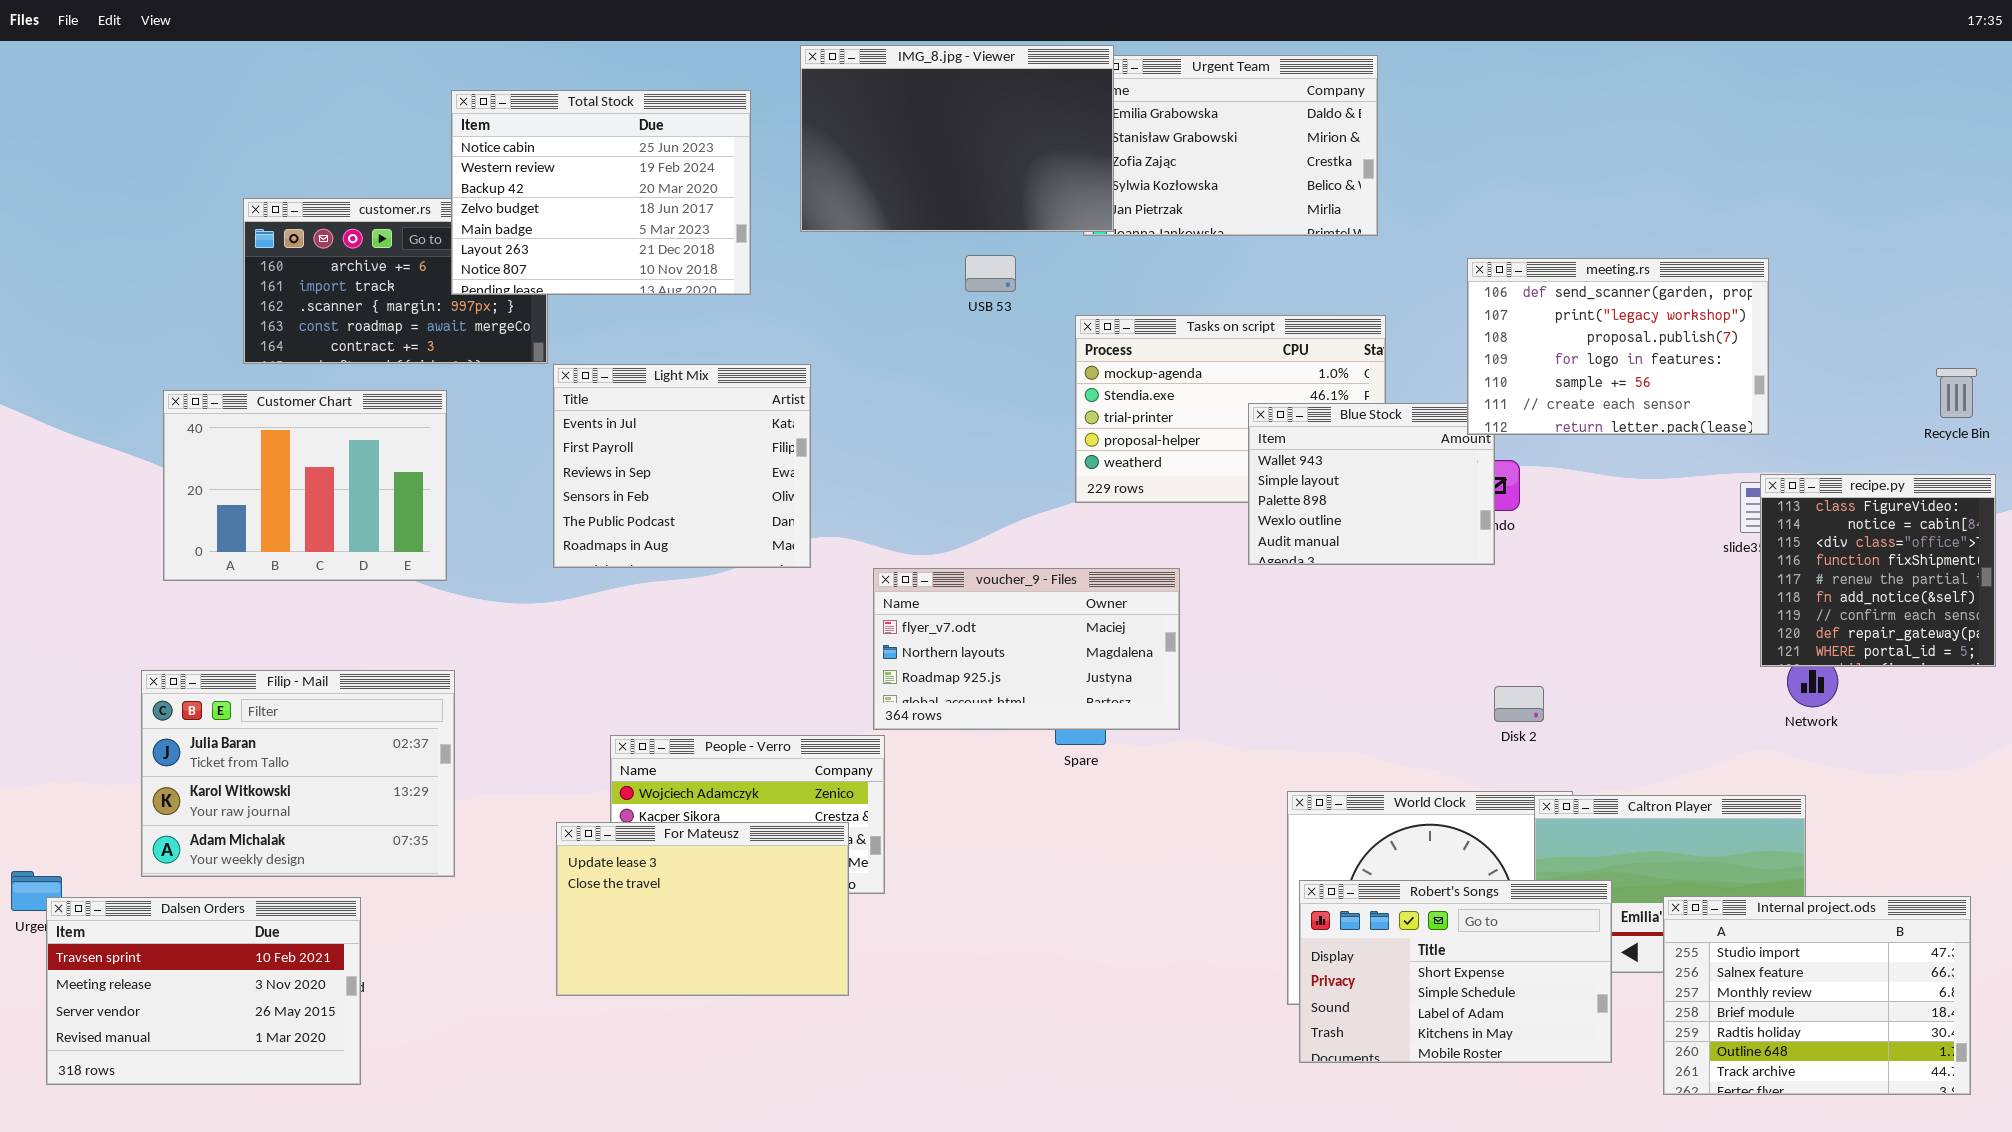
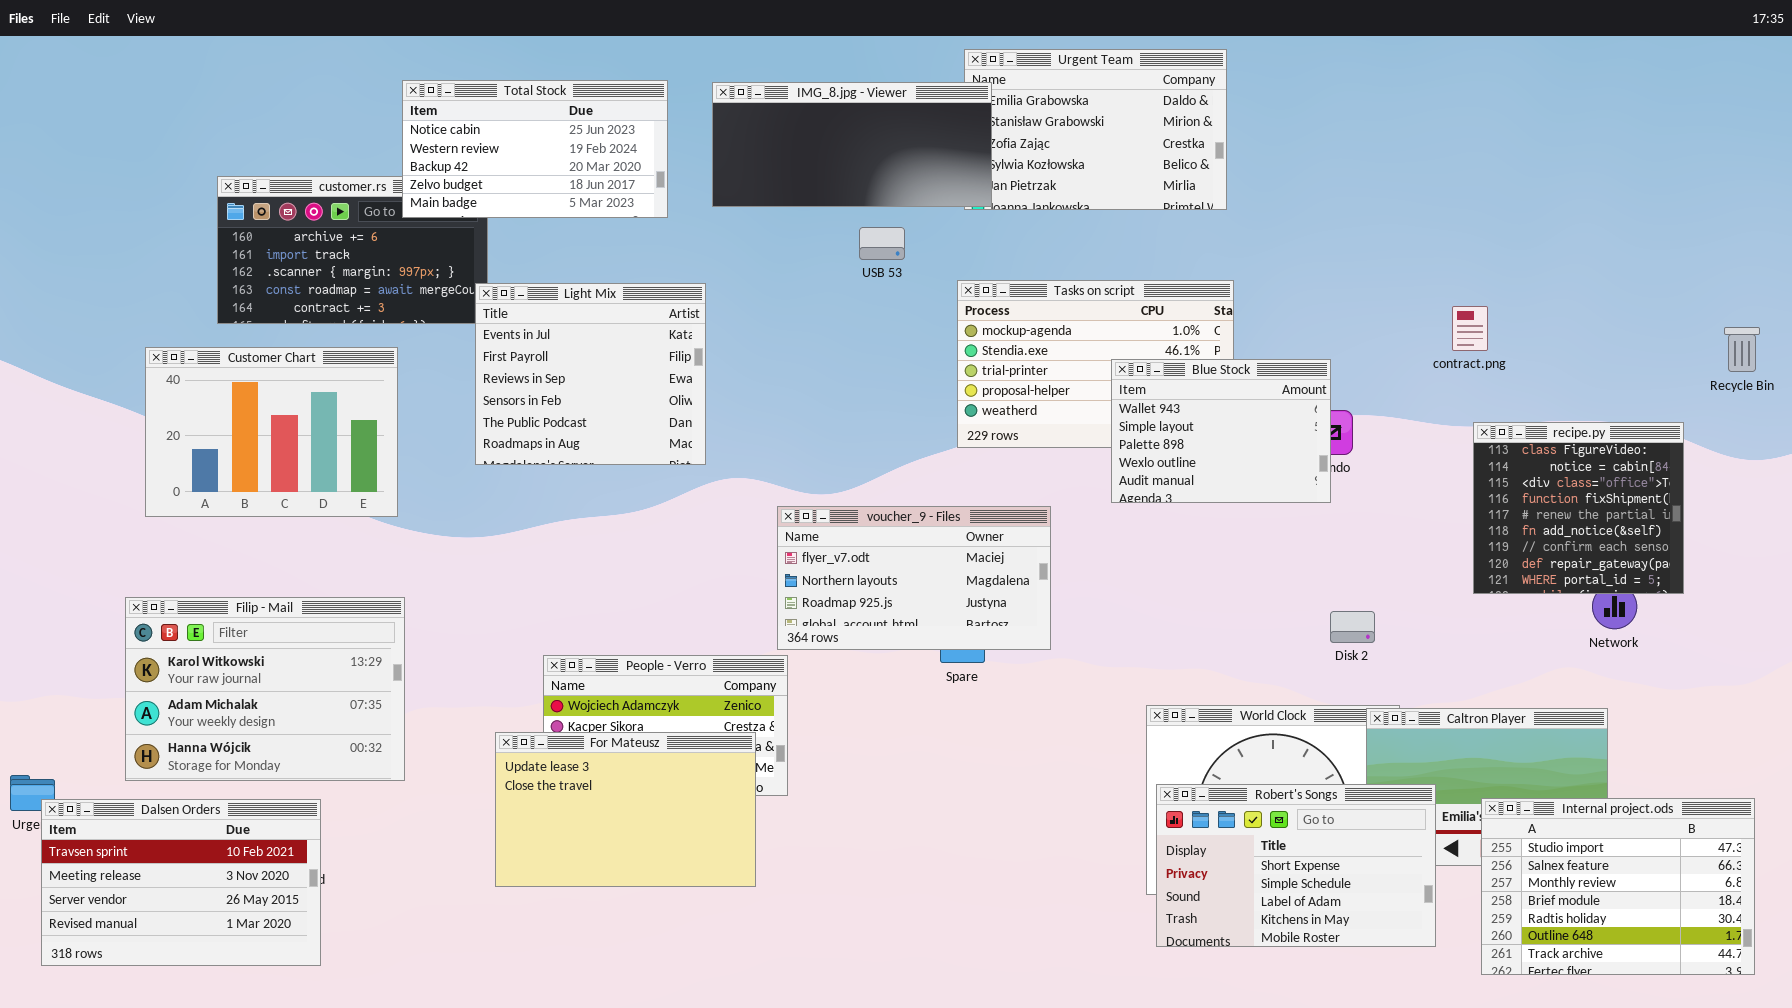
IMG_8.jpg - Viewer: [800,45,1114,232] -> [712,82,992,207], resized
Total Stock: [451,90,751,295] -> [402,80,668,218], resized
meeting.rs: [1467,258,1769,435] -> none, closed
Light Mix: [553,364,811,568] -> [475,283,706,465], moved
recipe.py: [1760,474,1996,667] -> [1473,422,1684,594], moved
Filip - Mail: [141,670,455,877] -> [125,597,405,781], scrolled down 1 row

